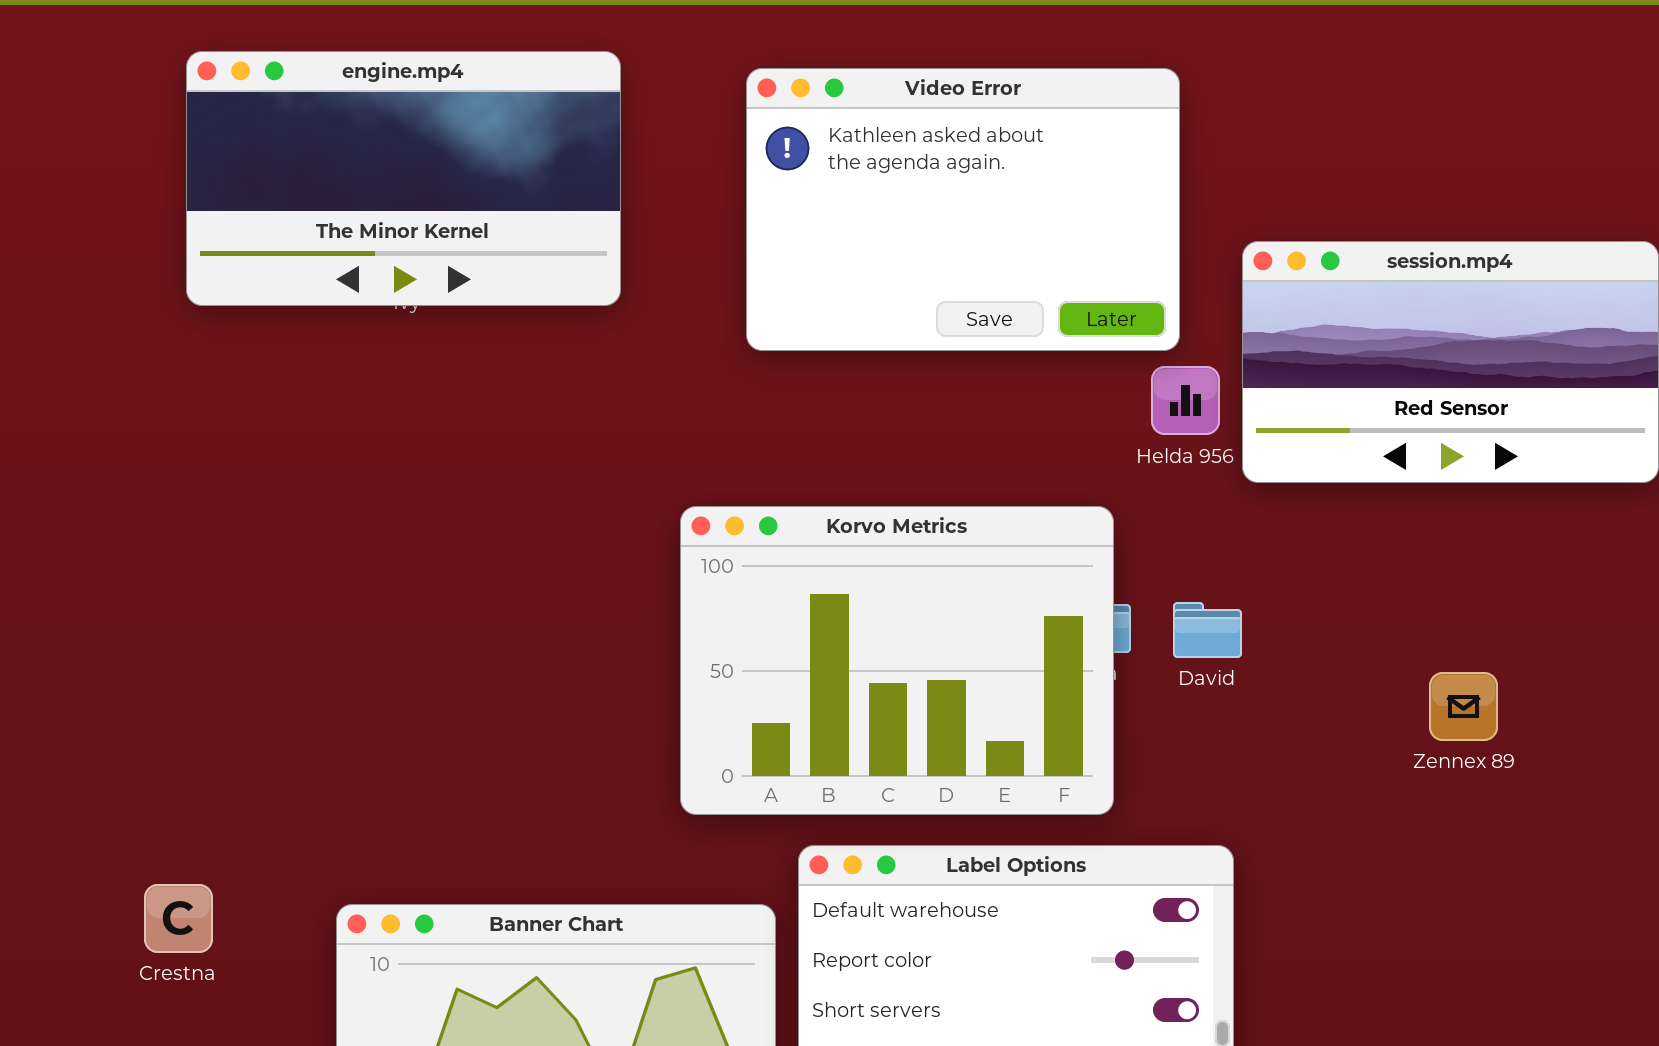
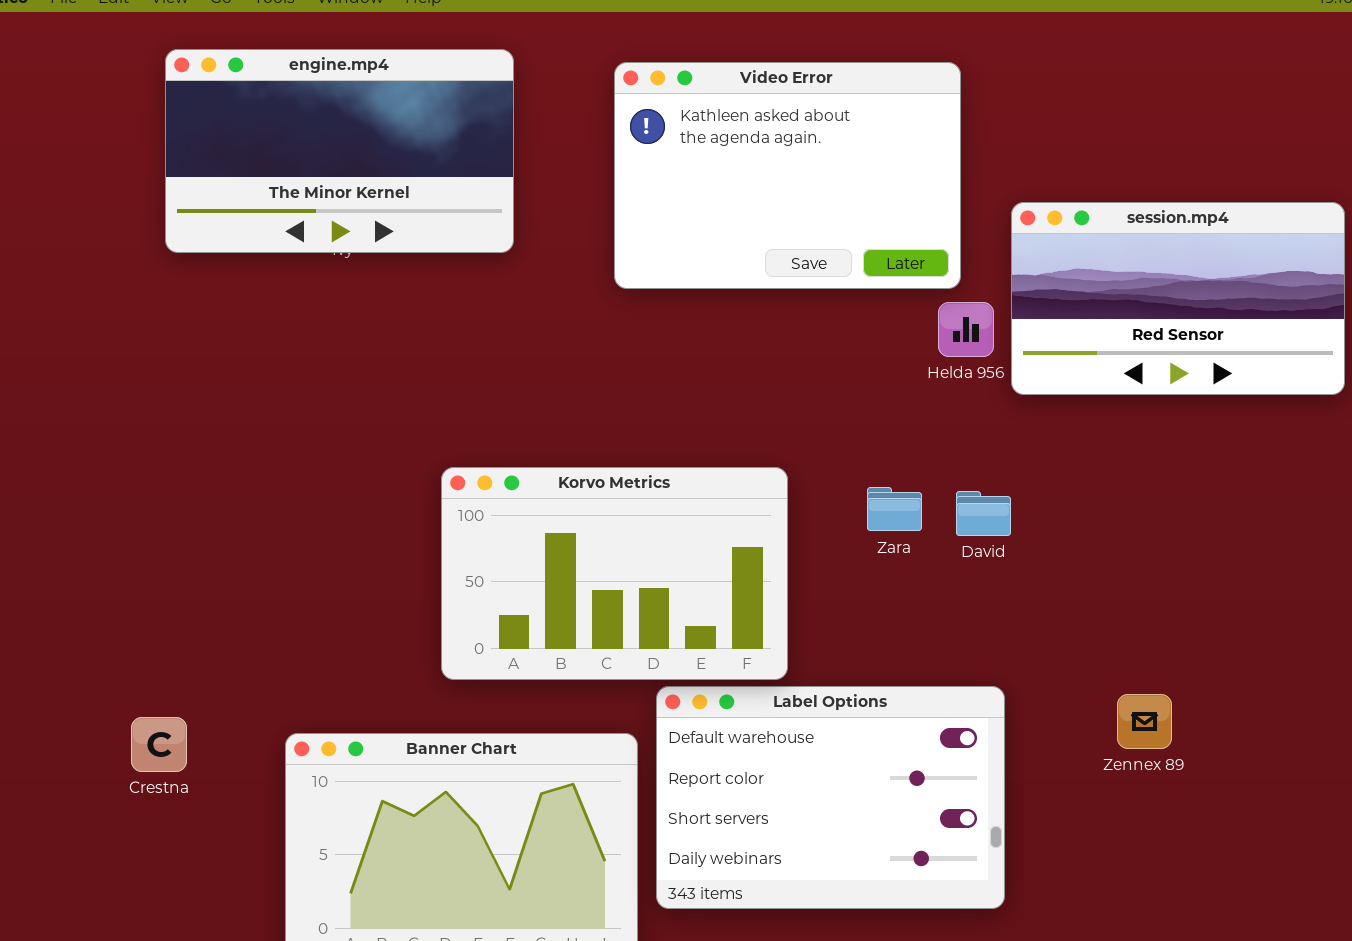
Korvo Metrics: [680,506,1114,815] -> [441,467,788,680], moved, resized
Zennex 89: [1429,672,1498,741] -> [1117,694,1172,749], moved

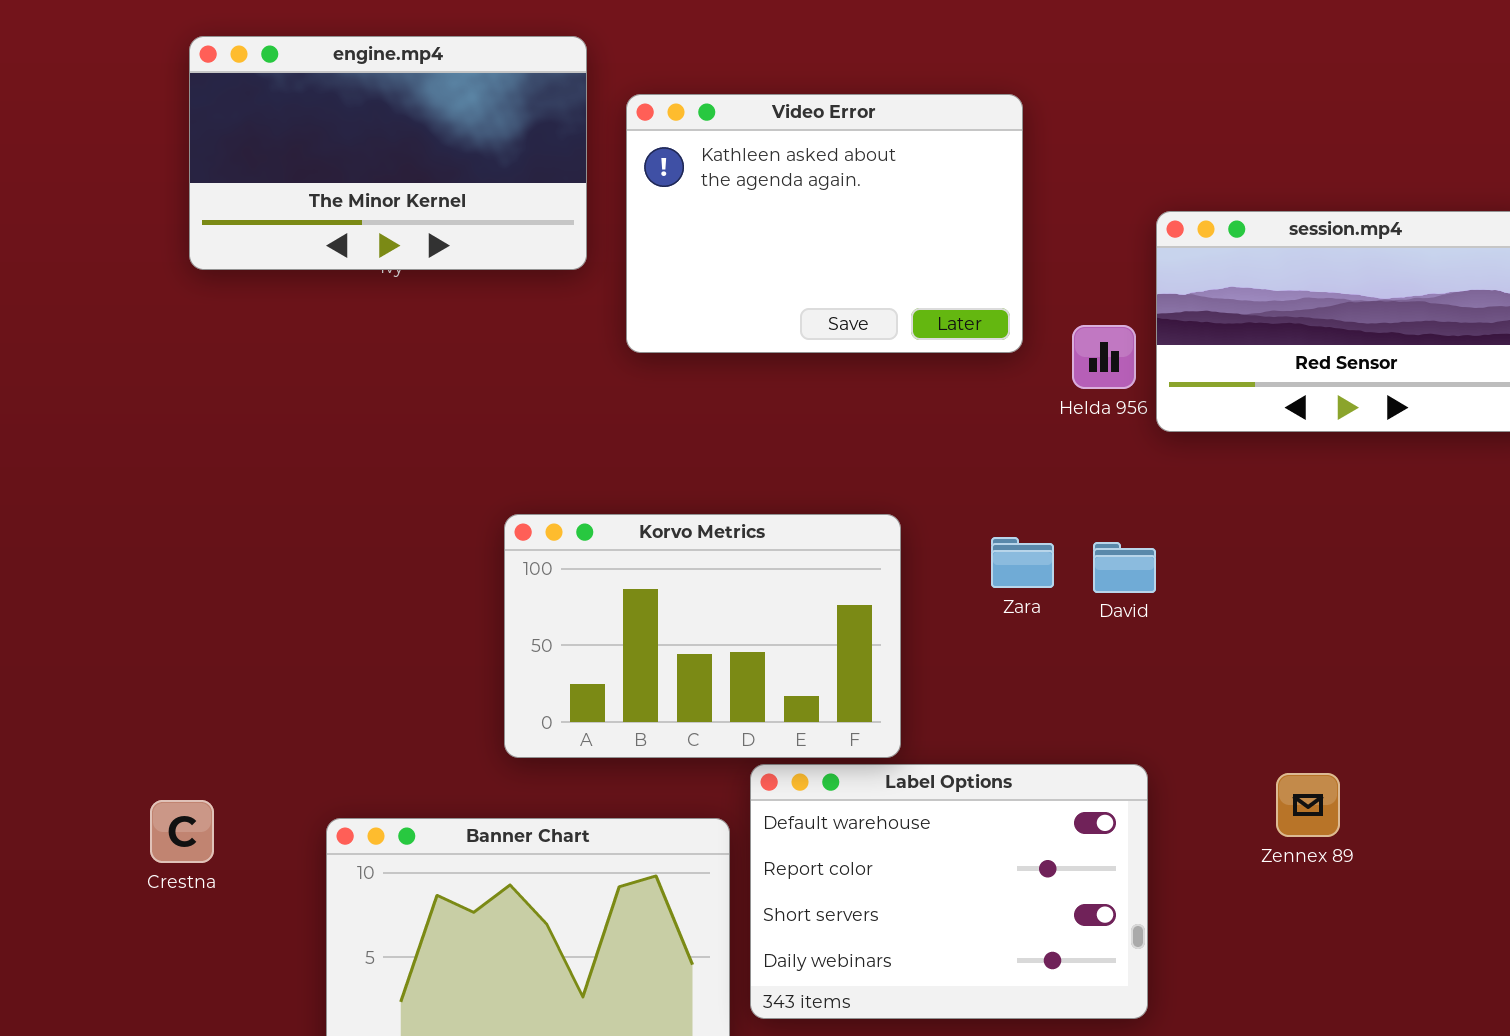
Video Error: [614,62,961,289] -> [626,94,1023,353], moved

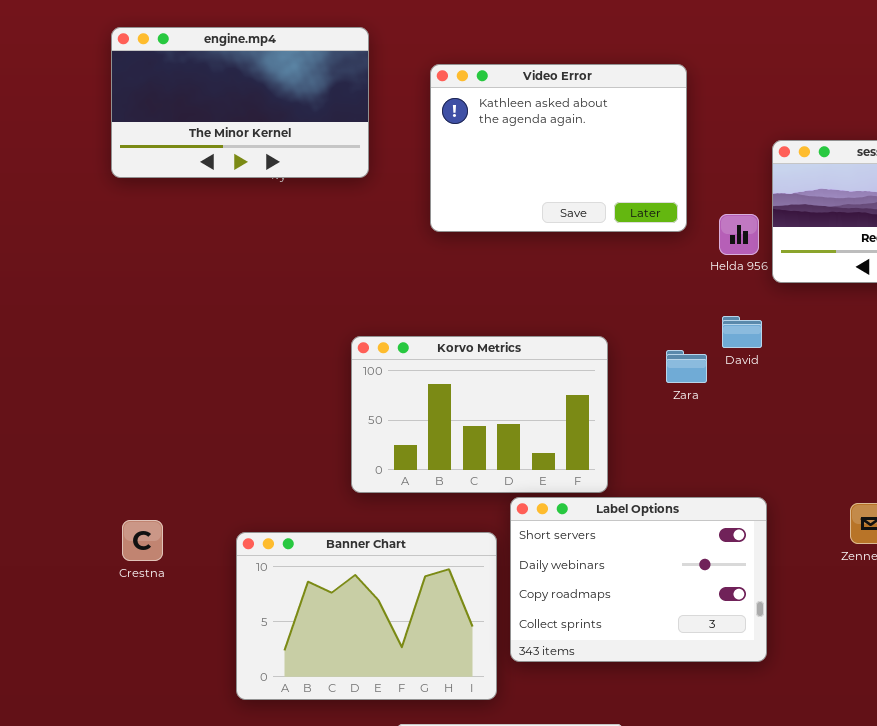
engine.mp4: [189,36,587,270] -> [111,27,369,178], moved
David: [1093,542,1156,593] -> [722,316,762,348], moved
Label Options: [750,764,1148,1019] -> [510,497,767,662], scrolled down 2 rows

